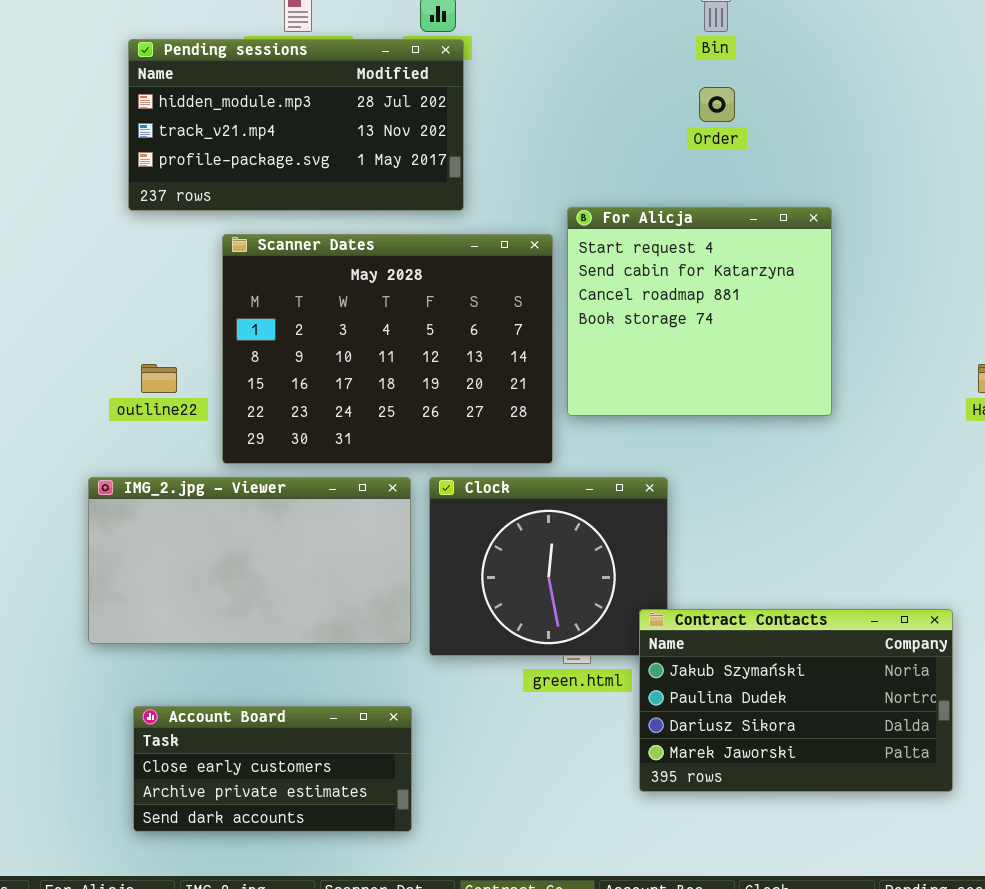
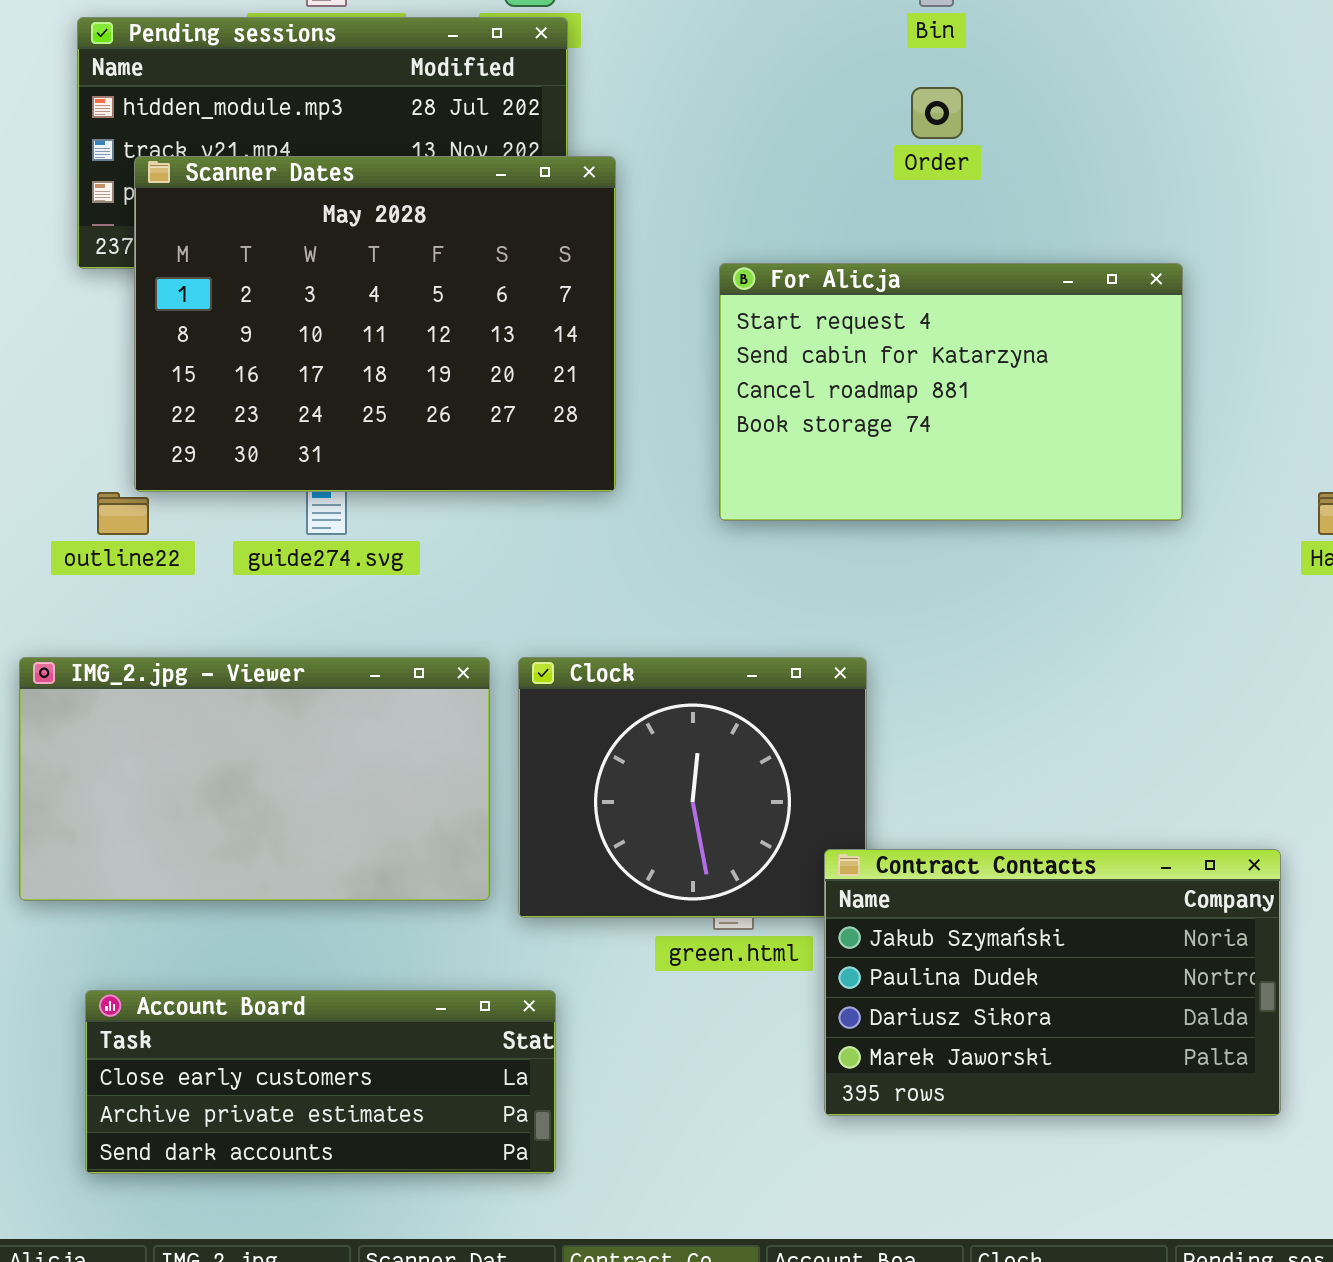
For Alicja: [567,207,832,416] -> [719,263,1183,521], resized
Scanner Dates: [222,234,553,464] -> [134,156,616,492], moved
Account Board: [133,706,412,832] -> [85,990,556,1174], resized

